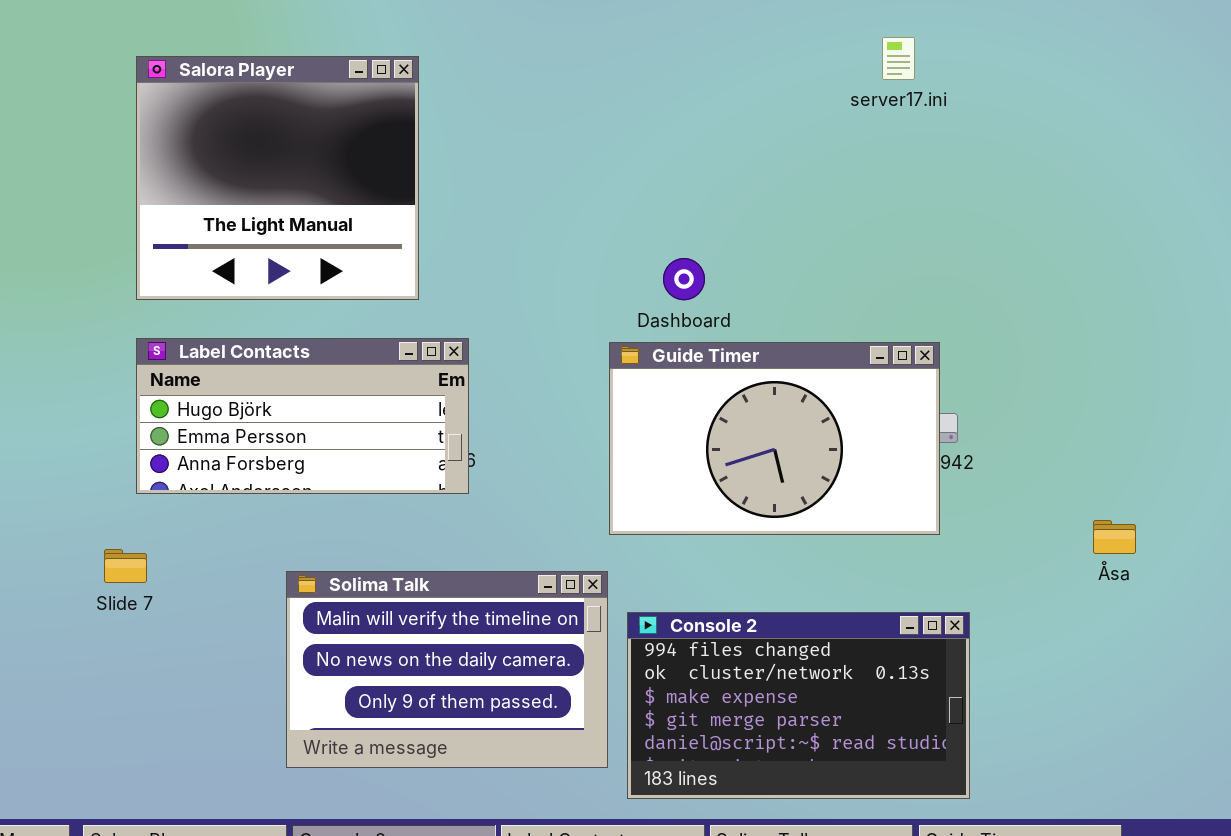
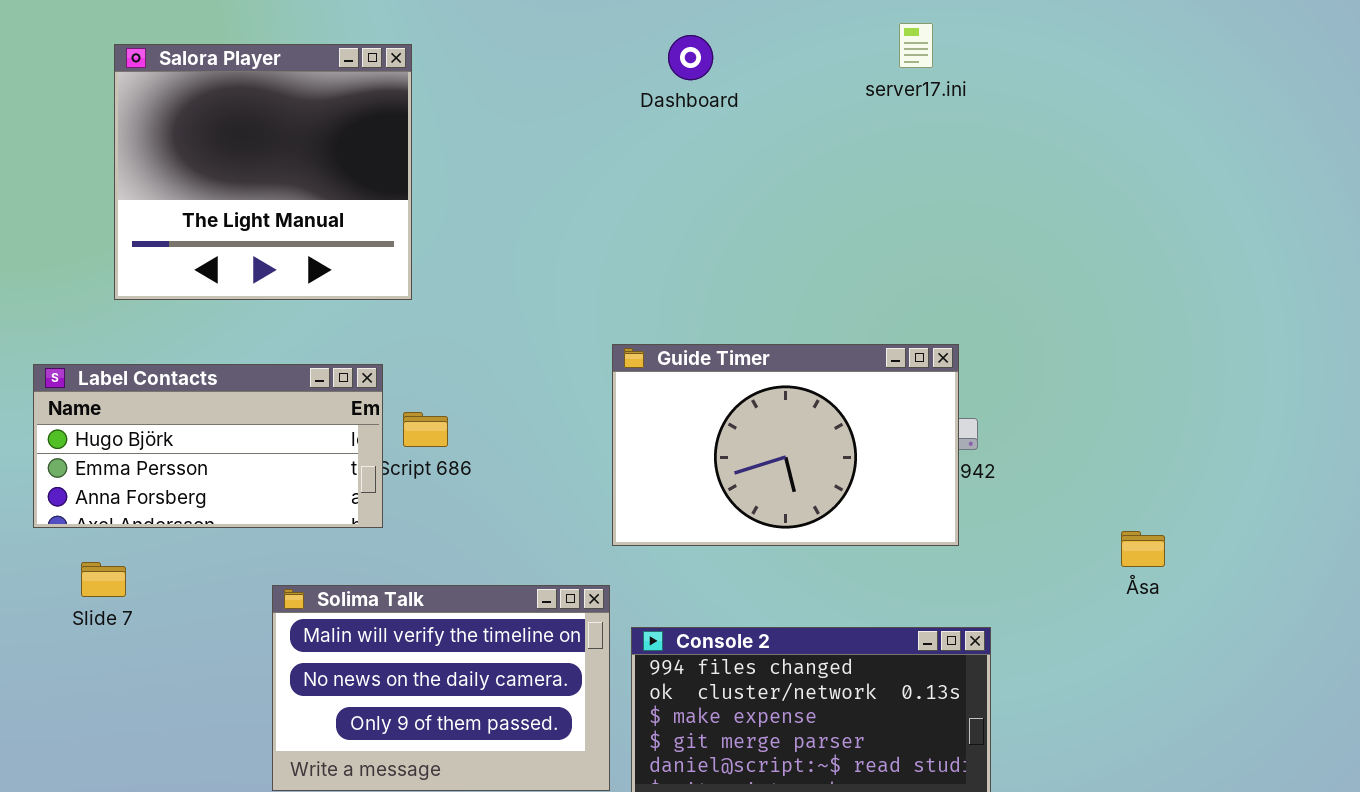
Dashboard: [663,258,705,300] -> [668,35,713,80], moved
Label Contacts: [136,338,469,494] -> [33,364,383,528], moved

